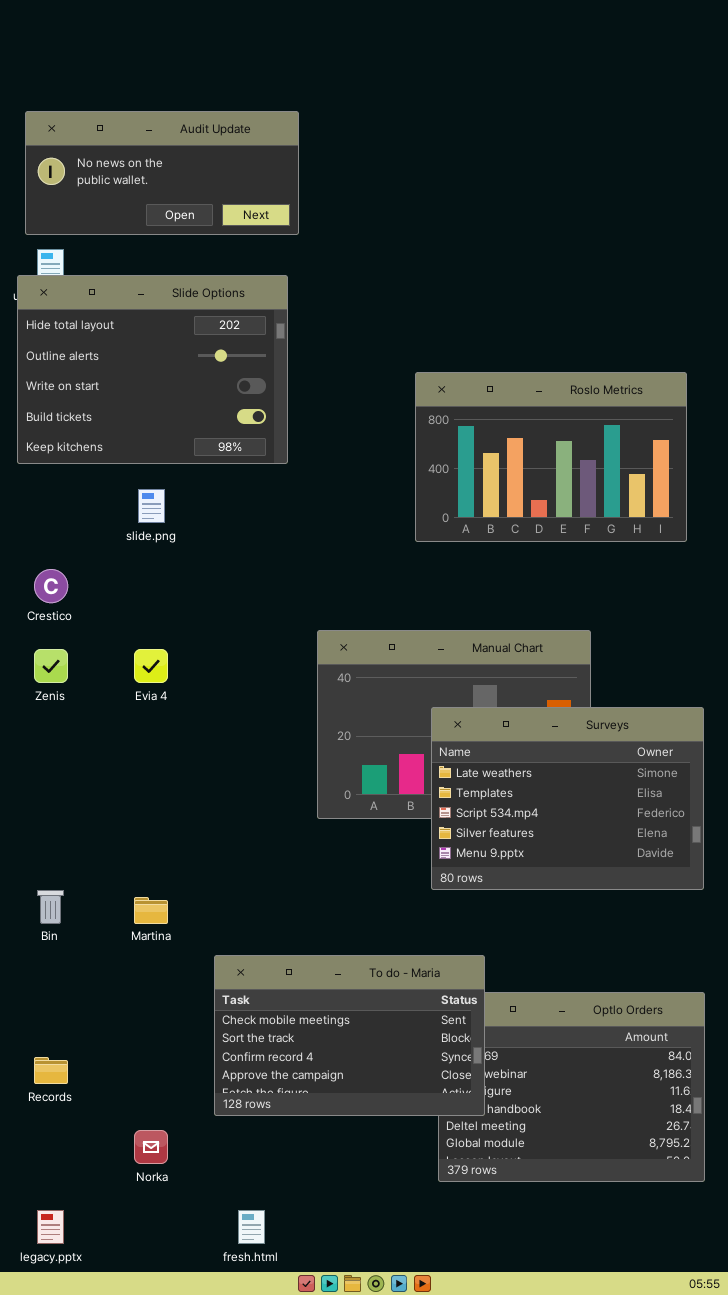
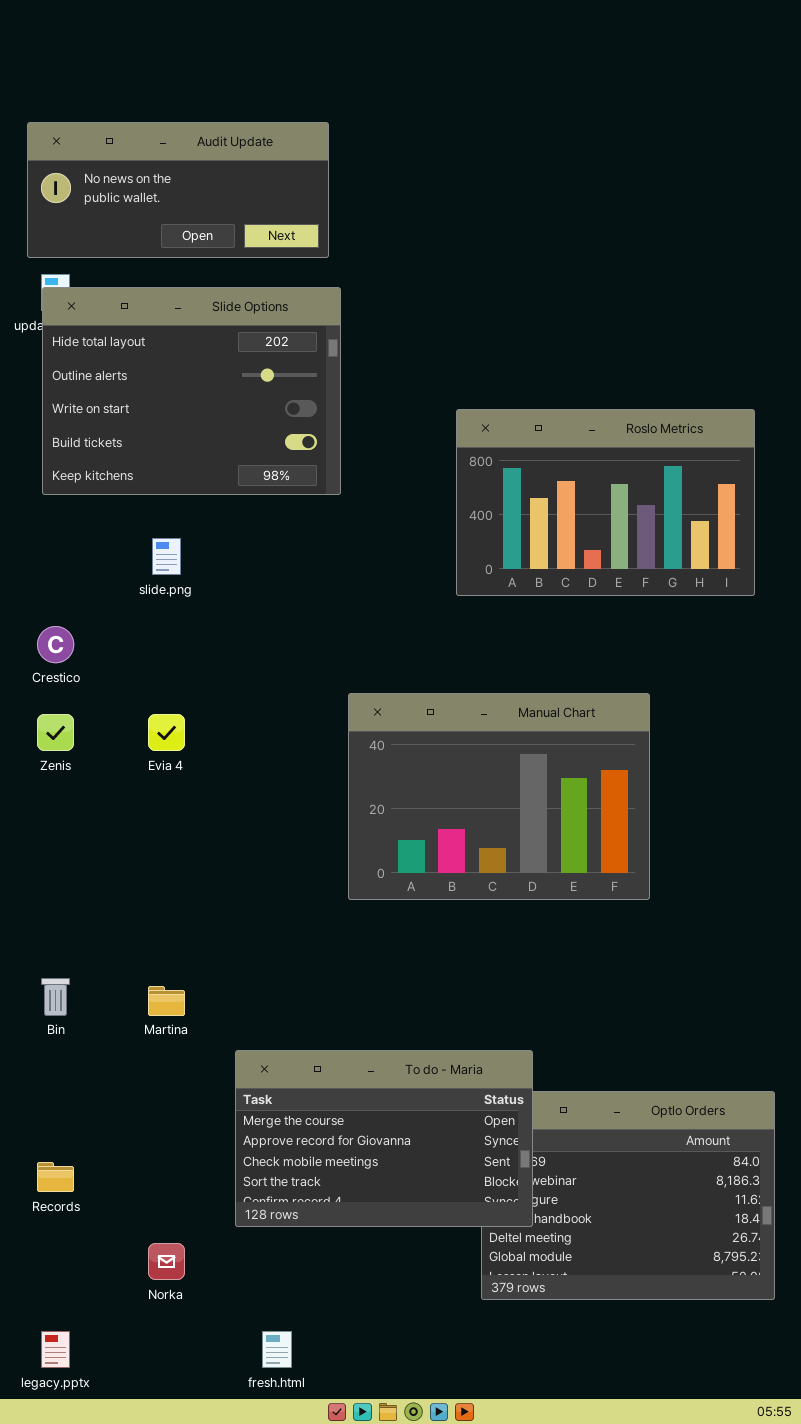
Slide Options: [17,275,288,464] -> [42,287,341,495], moved
Surveys: [431,707,704,890] -> none, closed
To do - Maria: [214,955,485,1116] -> [235,1050,533,1227], scrolled up 2 rows

